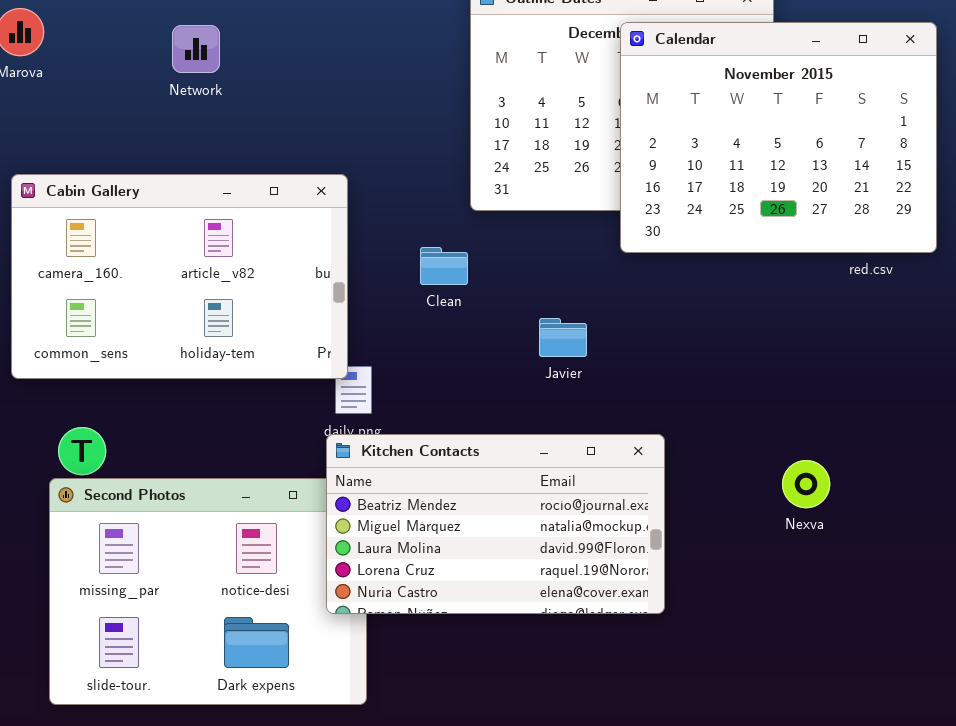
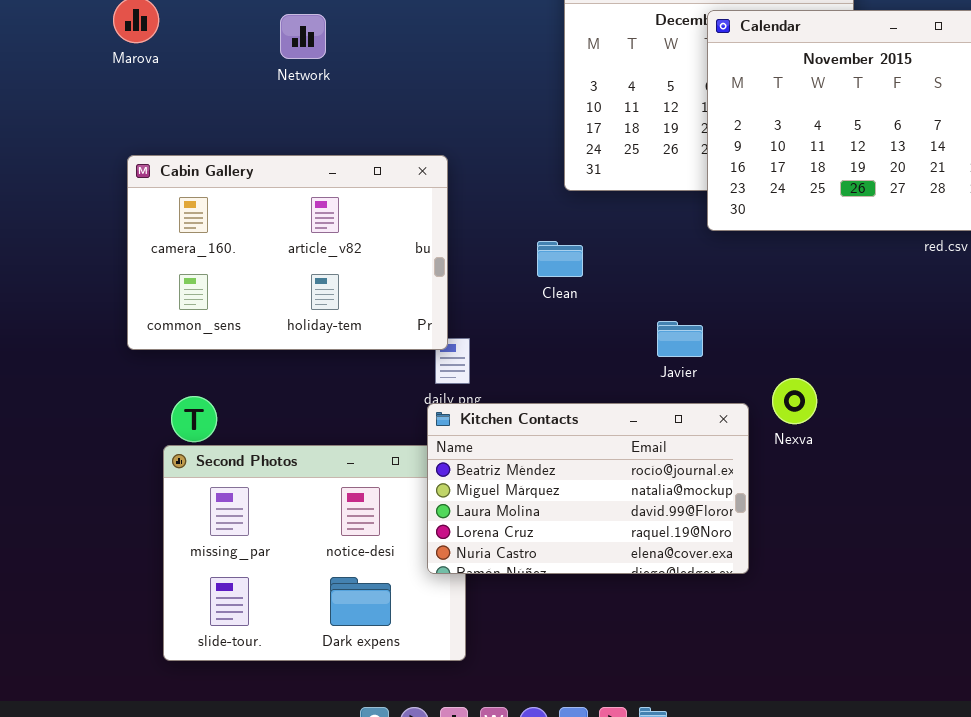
Clean: [420,247,468,285] -> [537,241,583,277], moved
Javier: [539,318,587,357] -> [657,321,703,357], moved
Nexva: [782,460,830,508] -> [772,378,817,424], moved

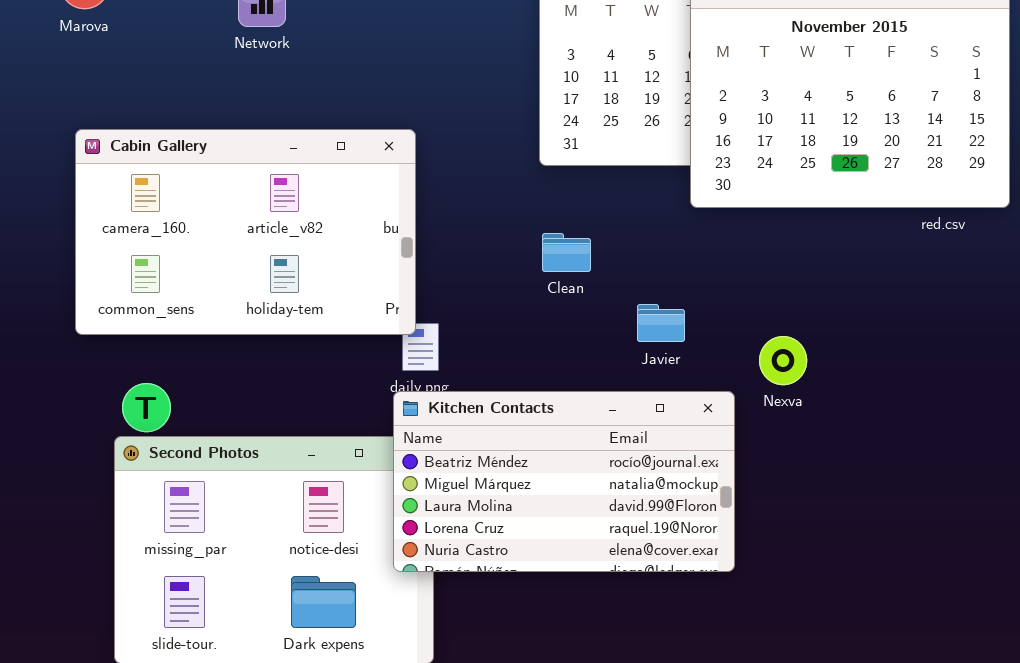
Clean: [537,241,583,277] -> [542,233,591,272], moved
Nexva: [772,378,817,424] -> [759,336,807,385], moved

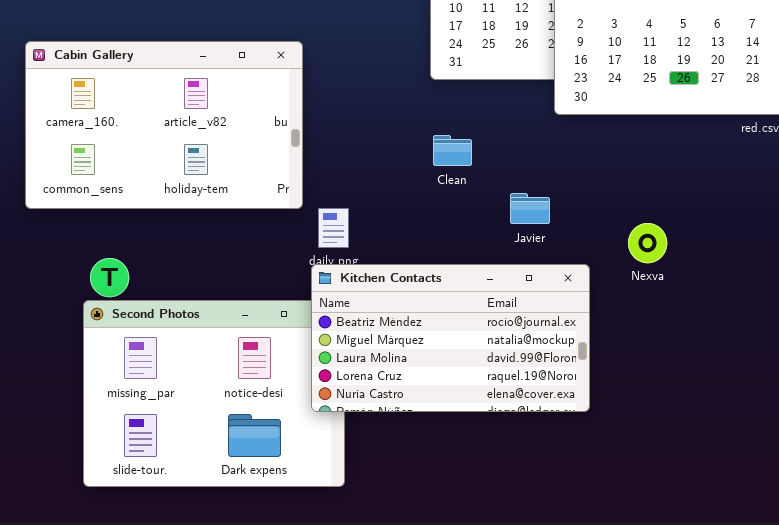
Cabin Gallery: [75,129,416,335] -> [25,41,303,209], moved
Nexva: [759,336,807,385] -> [628,223,667,263], moved

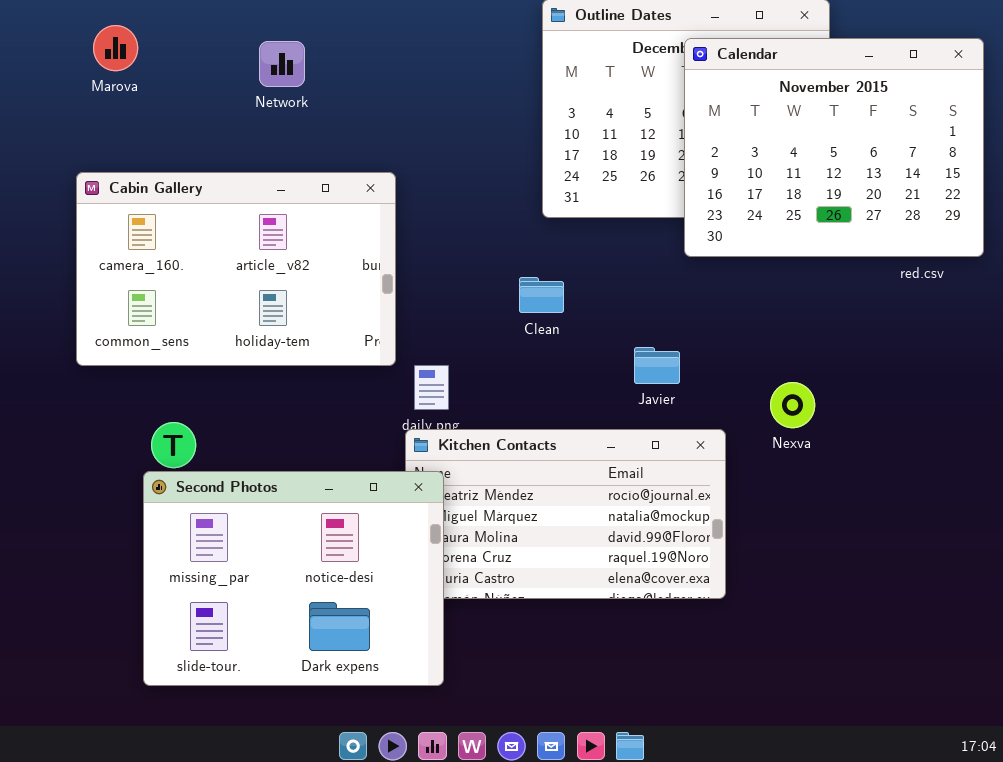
Clean: [433,135,472,166] -> [519,277,564,313], moved
Second Photos: [83,300,345,487] -> [143,471,444,686], raised

